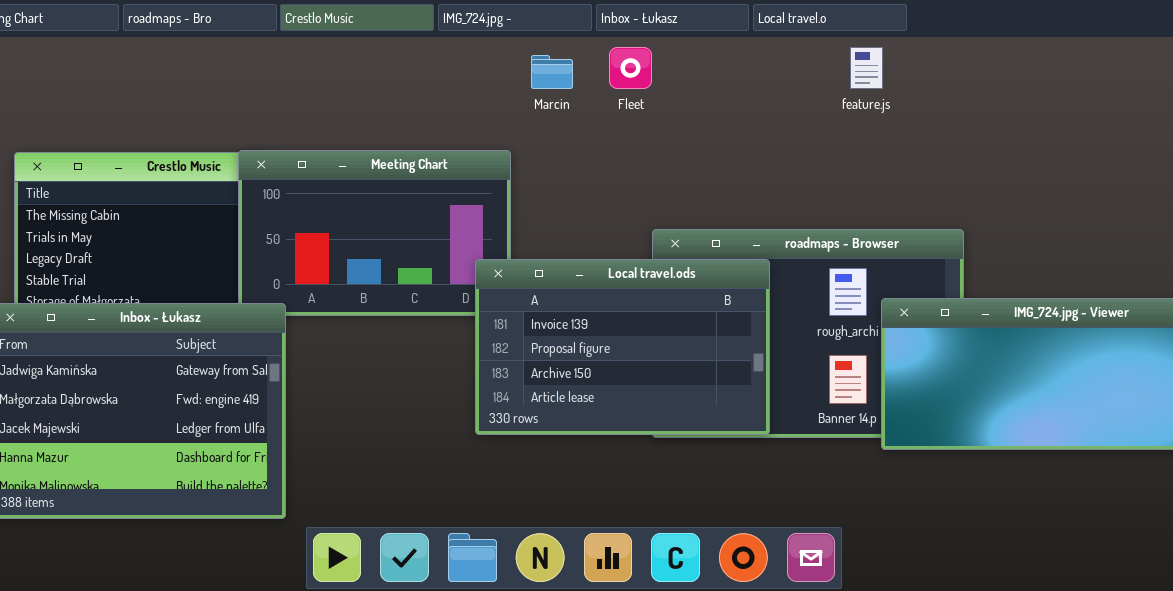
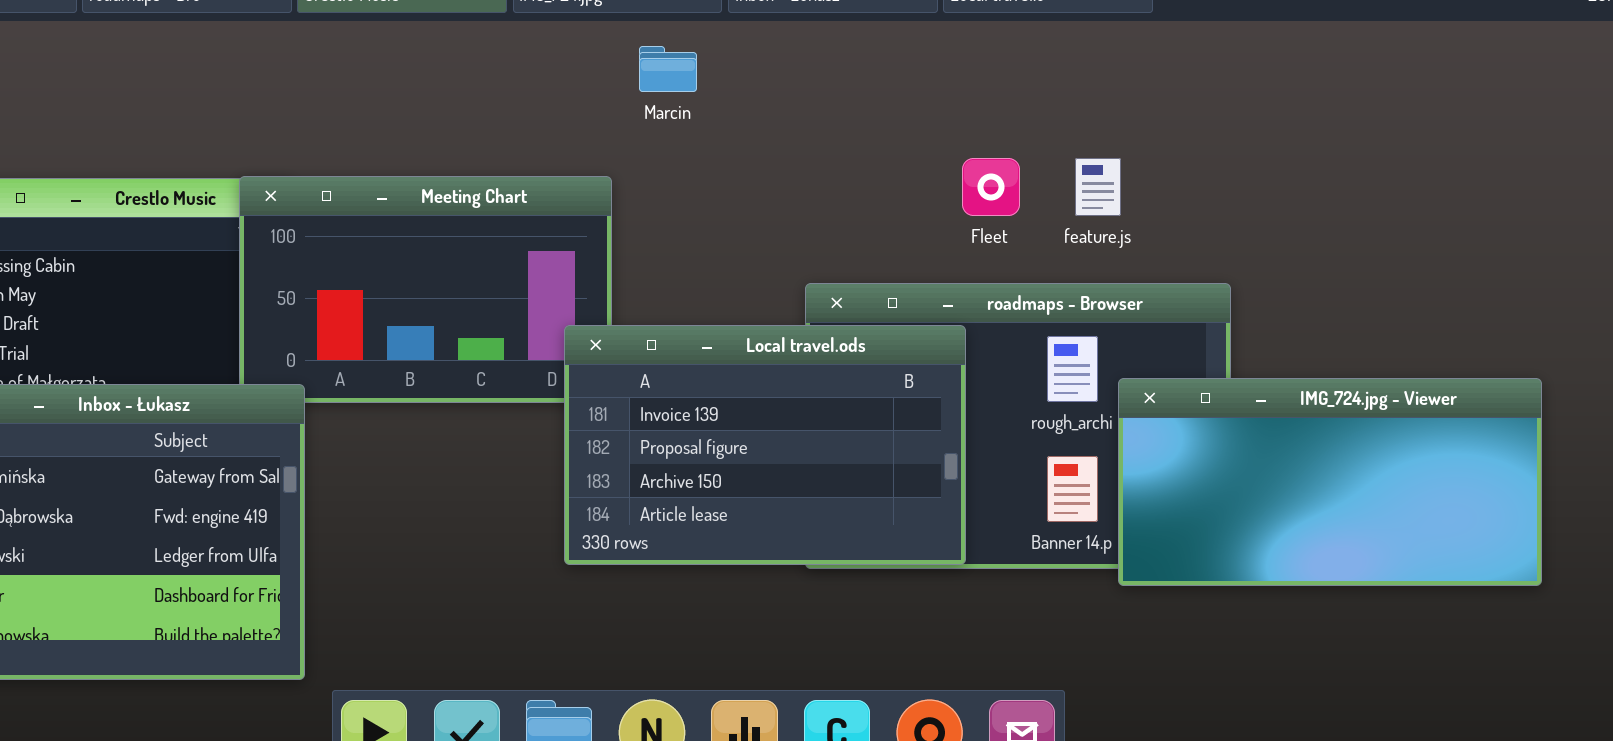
Fleet: [609,47,652,89] -> [962,158,1020,216], moved
feature.js: [850,47,883,89] -> [1075,158,1121,216], moved

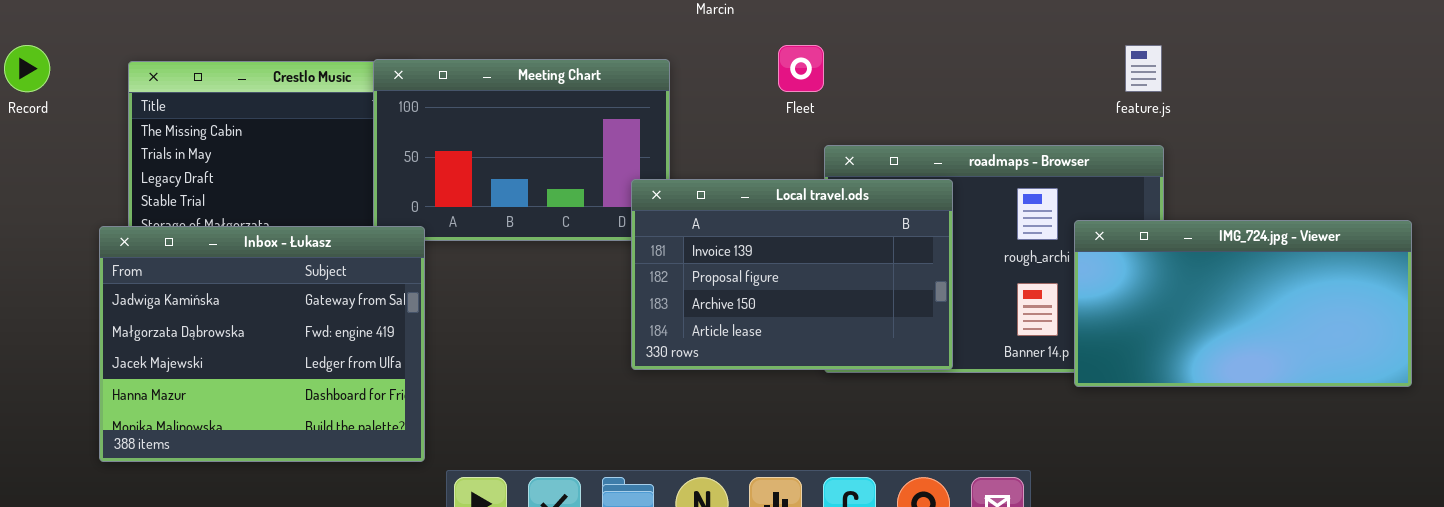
Fleet: [962,158,1020,216] -> [778,45,824,92], moved
feature.js: [1075,158,1121,216] -> [1125,45,1162,92], moved

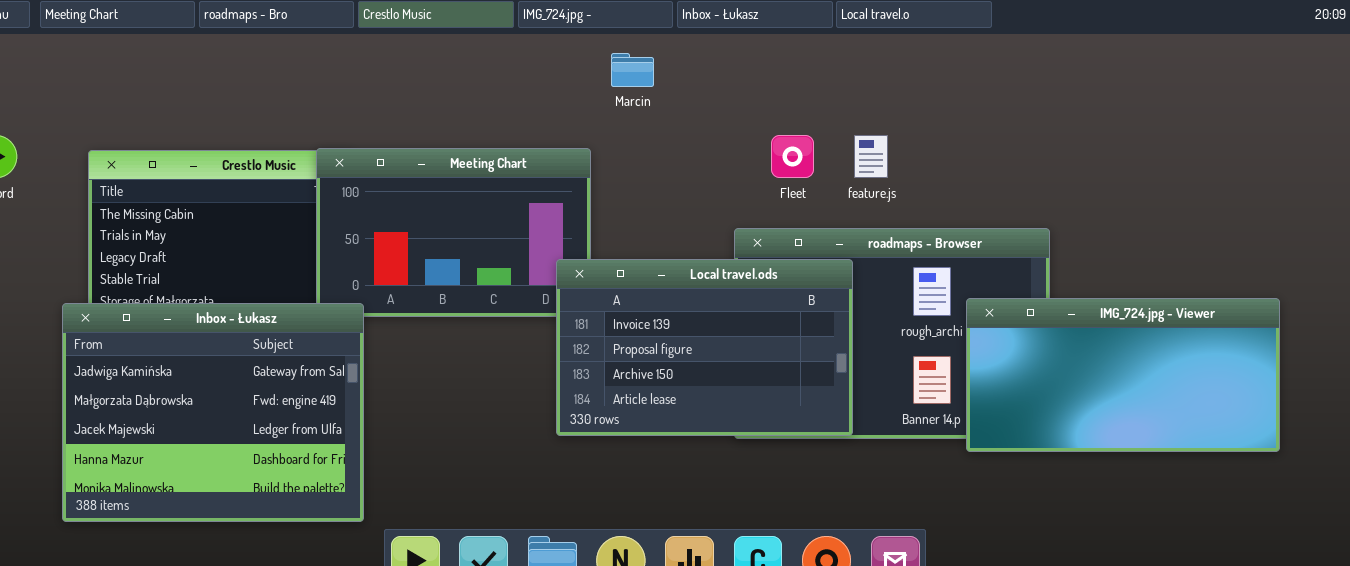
Fleet: [778,45,824,92] -> [771,135,814,178], moved
feature.js: [1125,45,1162,92] -> [854,135,888,178], moved

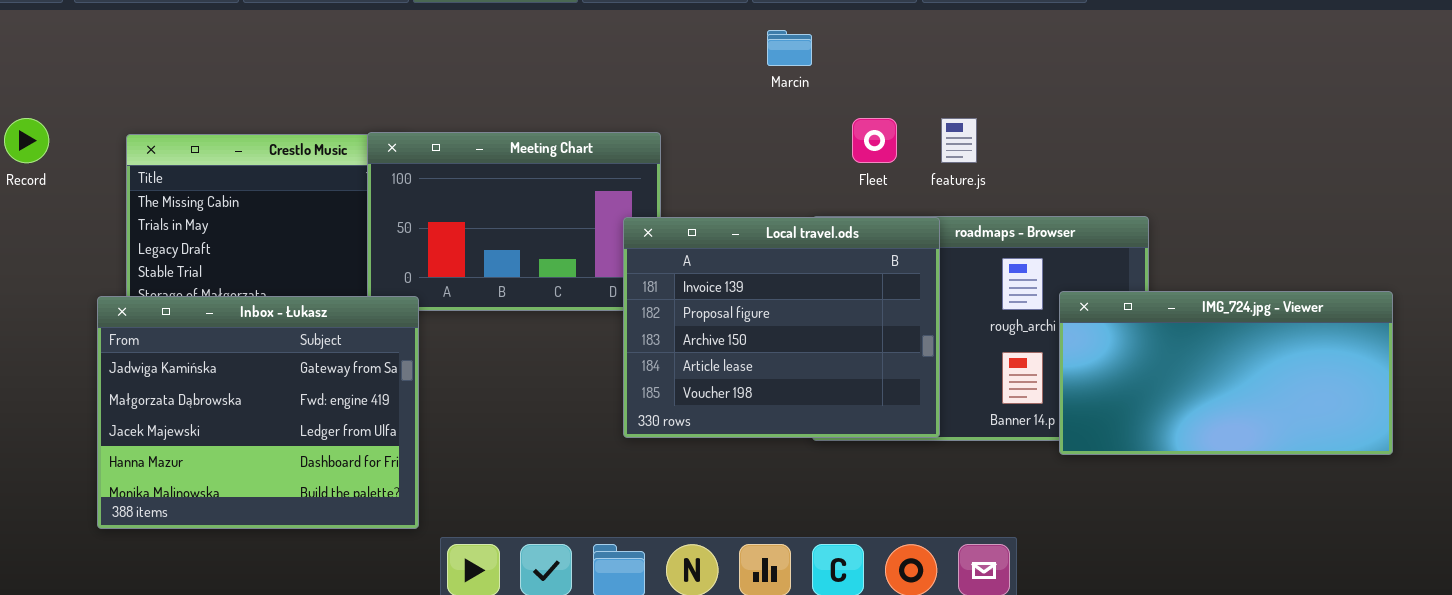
Marcin: [611,53,654,87] -> [767,30,812,66], moved
Local travel.ods: [556,259,853,436] -> [623,217,940,438], resized

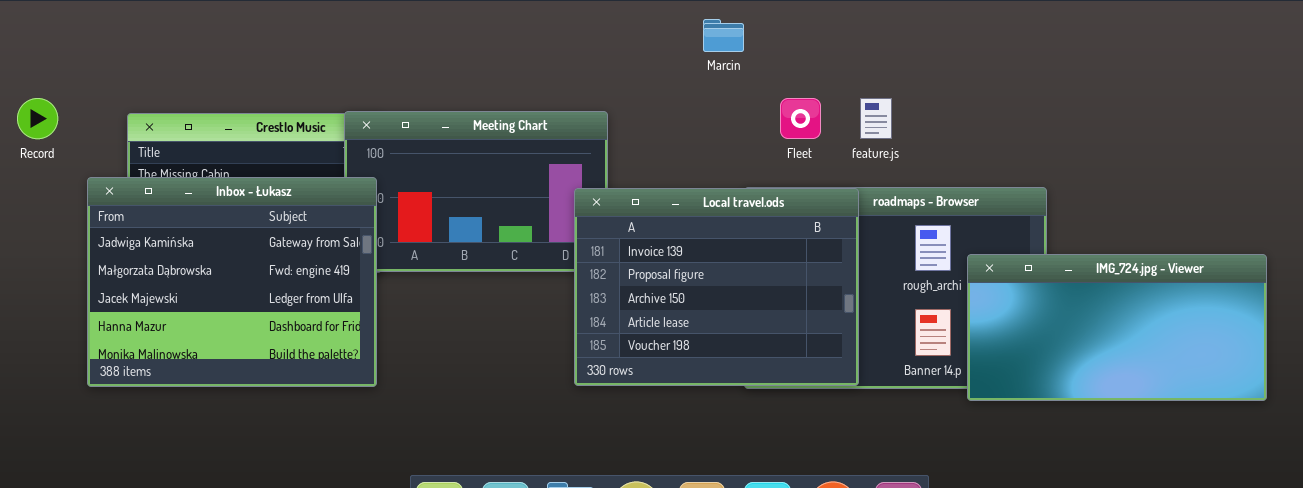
Inbox - Łukasz: [97,296,419,529] -> [87,177,377,387], moved

